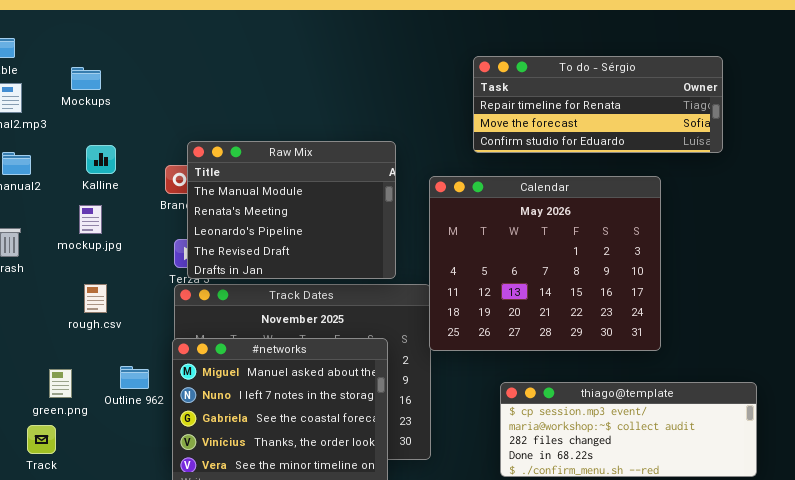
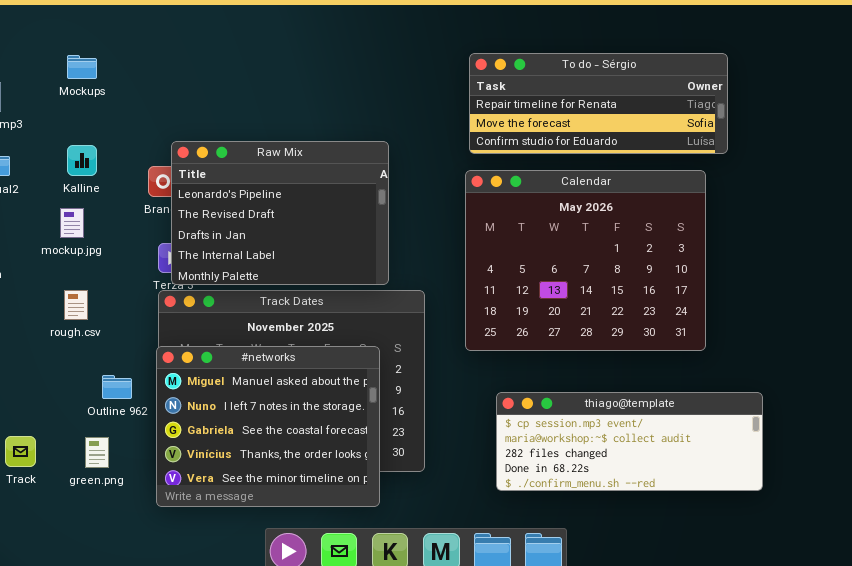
Mockups: [71,67,101,90] -> [67,55,97,79], moved
Raw Mix: [187,141,396,279] -> [171,141,389,285], scrolled down 2 rows
Calendar: [429,176,661,351] -> [465,170,706,351], moved
green.png: [49,369,72,398] -> [85,437,109,468], moved

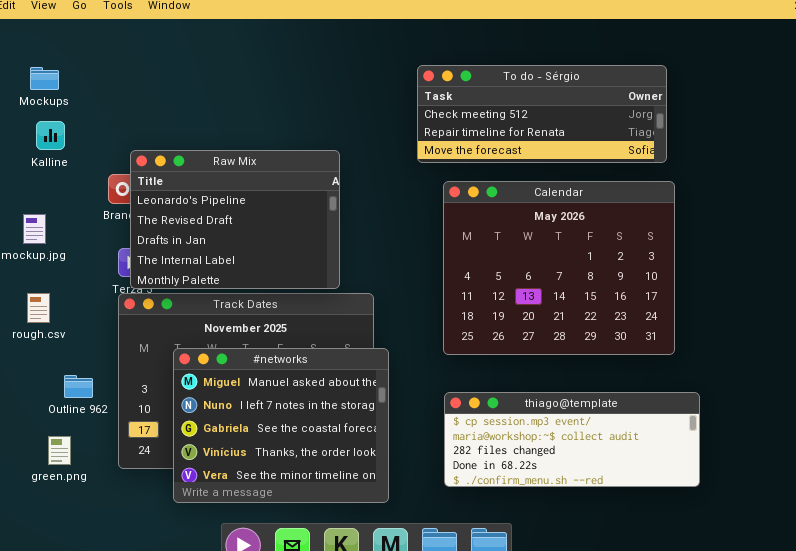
To do - Sérgio: [469,53,728,154] -> [417,65,667,163], scrolled up 1 row
Kalline: [67,145,97,176] -> [36,121,65,150], moved
Calendar: [465,170,706,351] -> [443,181,675,355], moved
#networks: [156,346,380,507] -> [173,348,389,503], moved

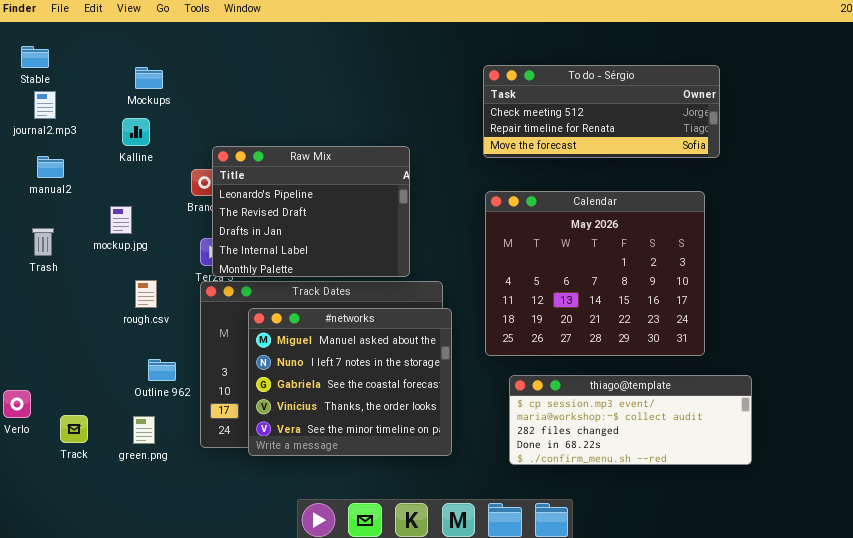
Mockups: [30,67,59,90] -> [135,67,163,89], moved
Calendar: [443,181,675,355] -> [485,191,705,356], moved
rough.csv: [27,293,50,323] -> [135,280,157,308], moved
#networks: [173,348,389,503] -> [248,308,452,456], moved

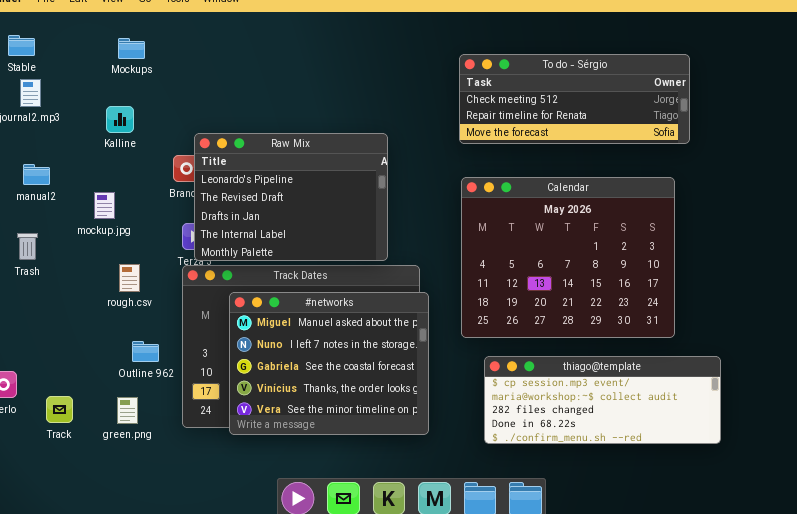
Mockups: [135,67,163,89] -> [118,38,145,59], moved
manual2: [37,156,64,178] -> [23,164,50,185], moved
Trash: [32,228,54,256] -> [17,233,38,260], moved

